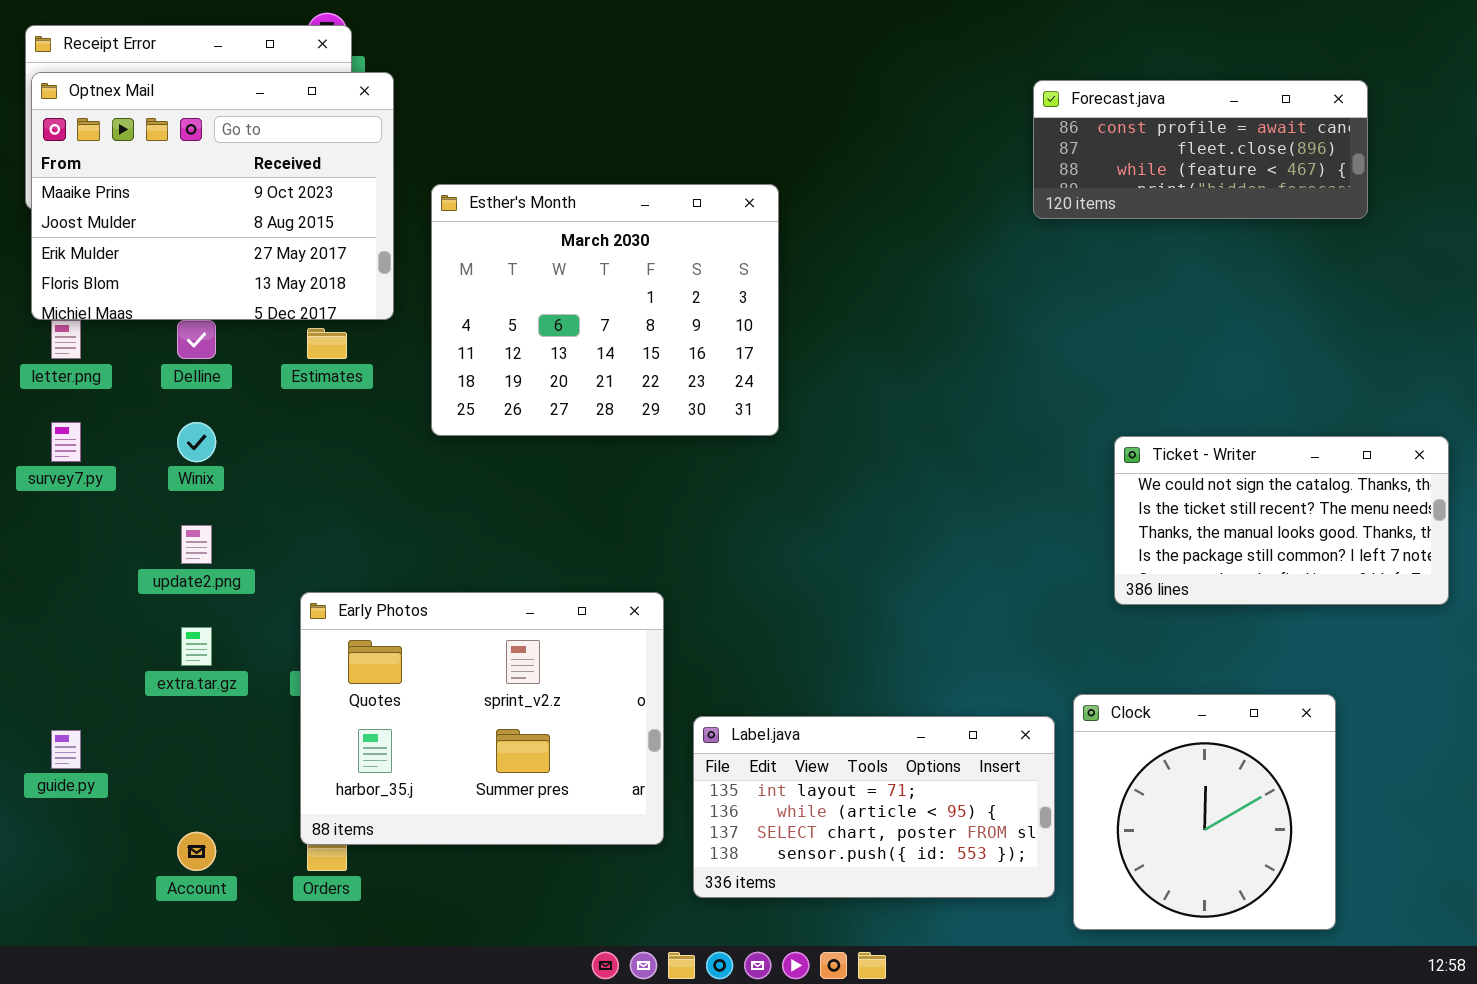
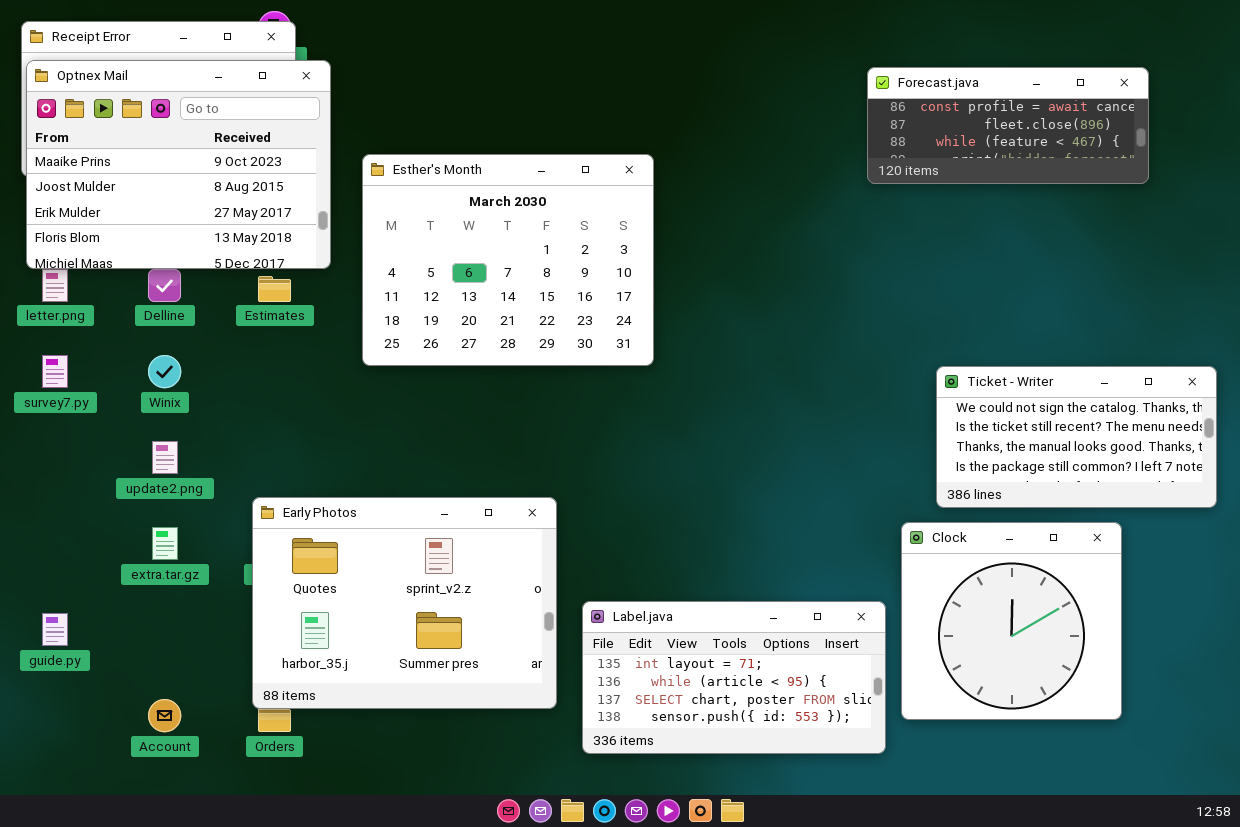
Clock: [1073,694,1336,930] -> [901,522,1122,720], moved

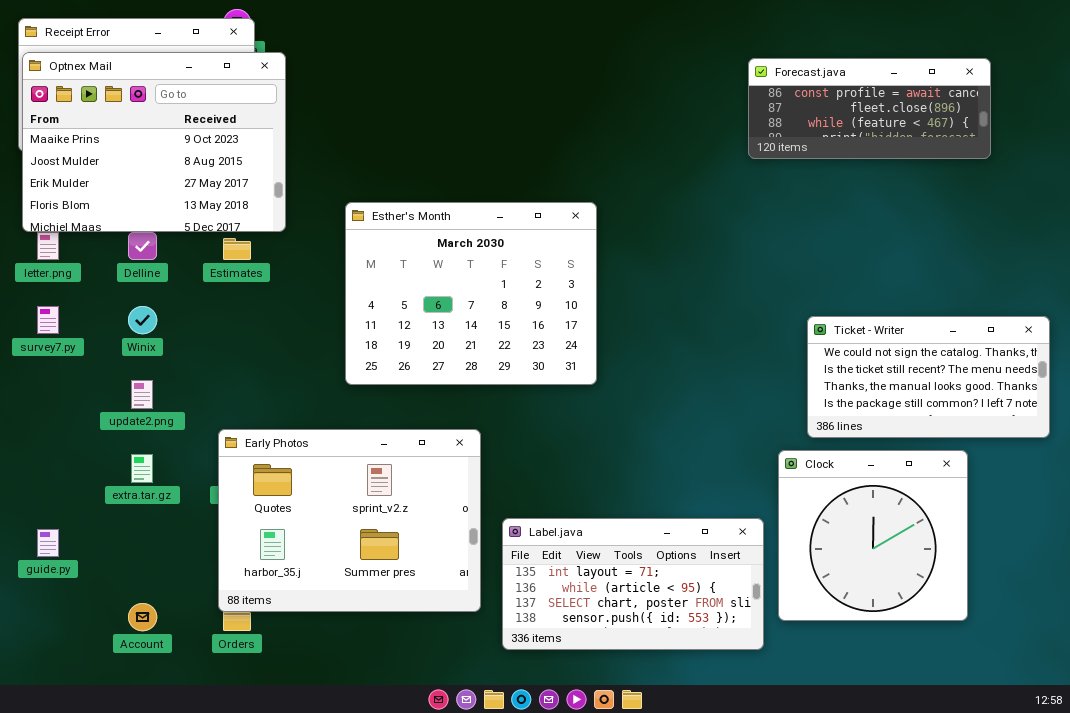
Esther's Month: [362,154,654,366] -> [345,202,597,385], moved

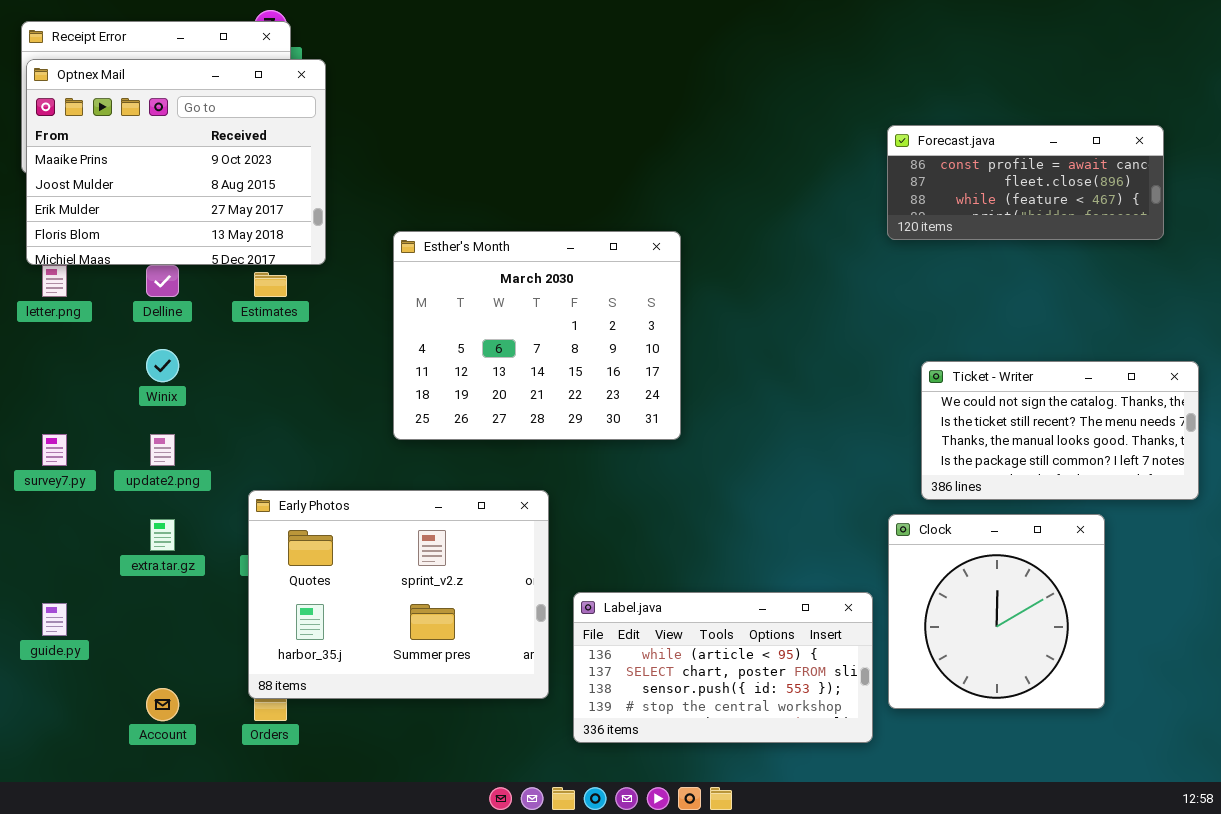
Forecast.java: [748,58,991,159] -> [887,125,1164,240], moved
survey7.py: [37,306,59,334] -> [42,434,67,466], moved
Label.java: [502,518,764,650] -> [573,592,873,743], scrolled down 1 row

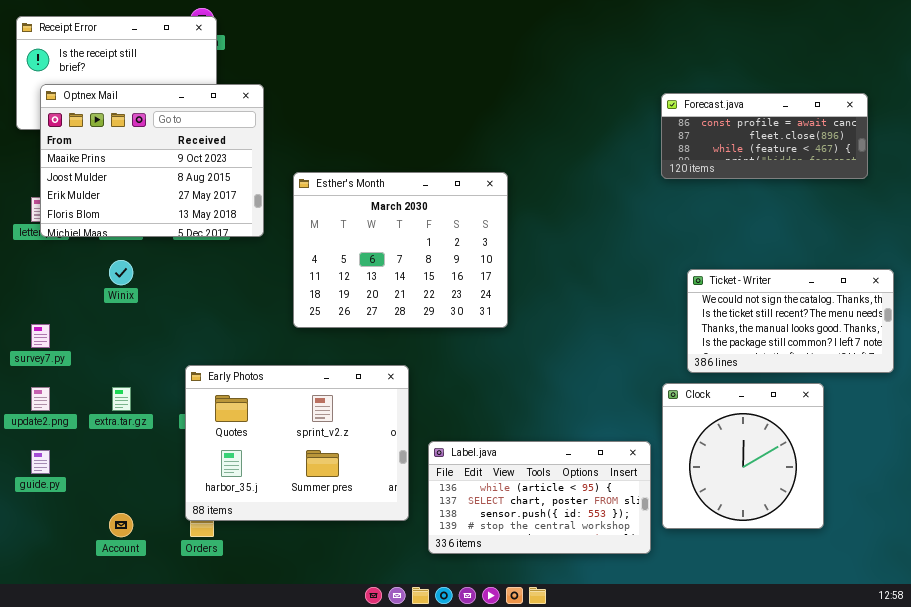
Optnex Mail: [26,59,326,265] -> [40,84,264,237], moved
update2.png: [150,434,175,466] -> [31,387,50,411], moved

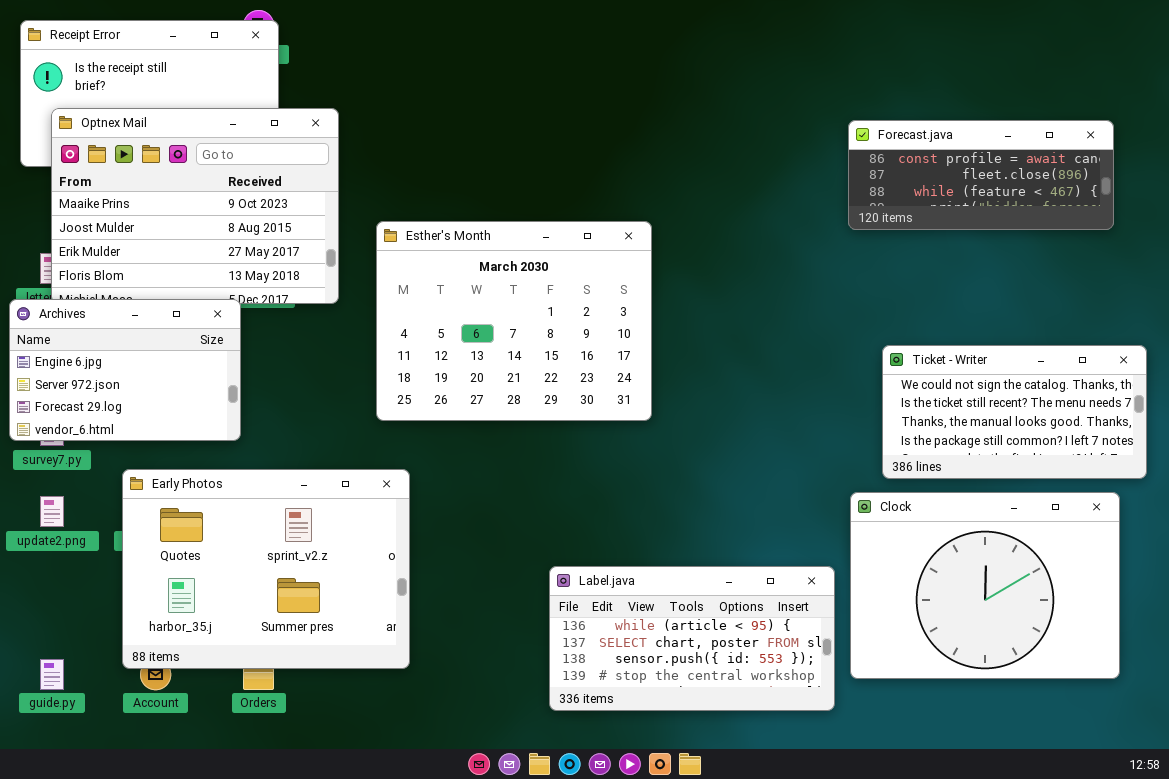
Archives: none -> [9,299,241,441], opened
Early Photos: [185,365,409,521] -> [122,469,410,669], moved
Clock: [662,383,824,529] -> [850,492,1120,679], resized
guide.py: [31,450,50,474] -> [40,659,64,690], moved

